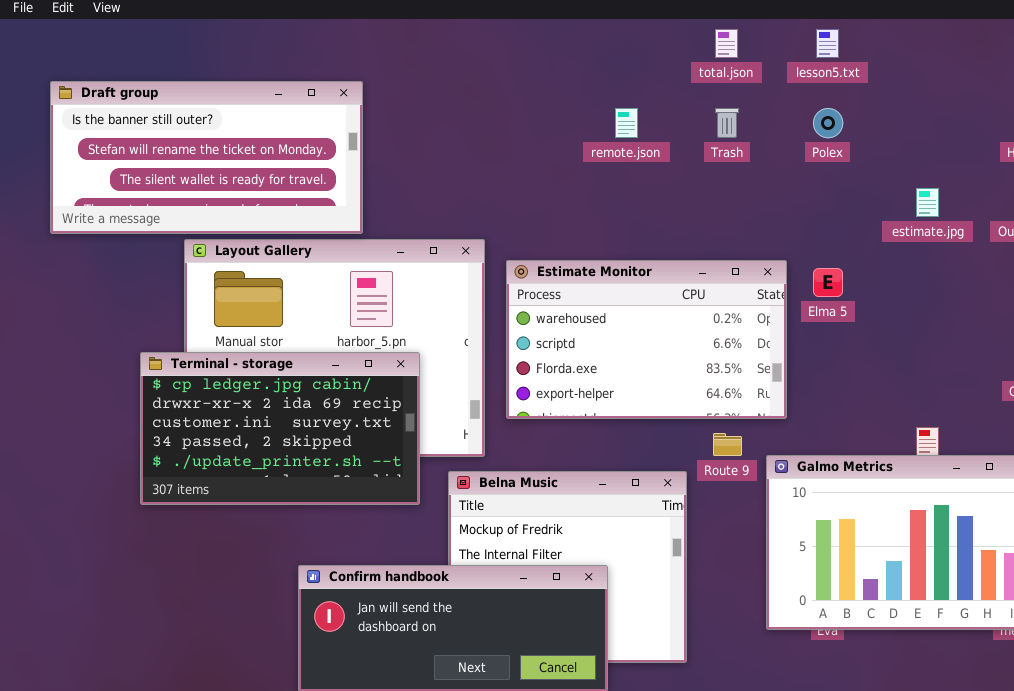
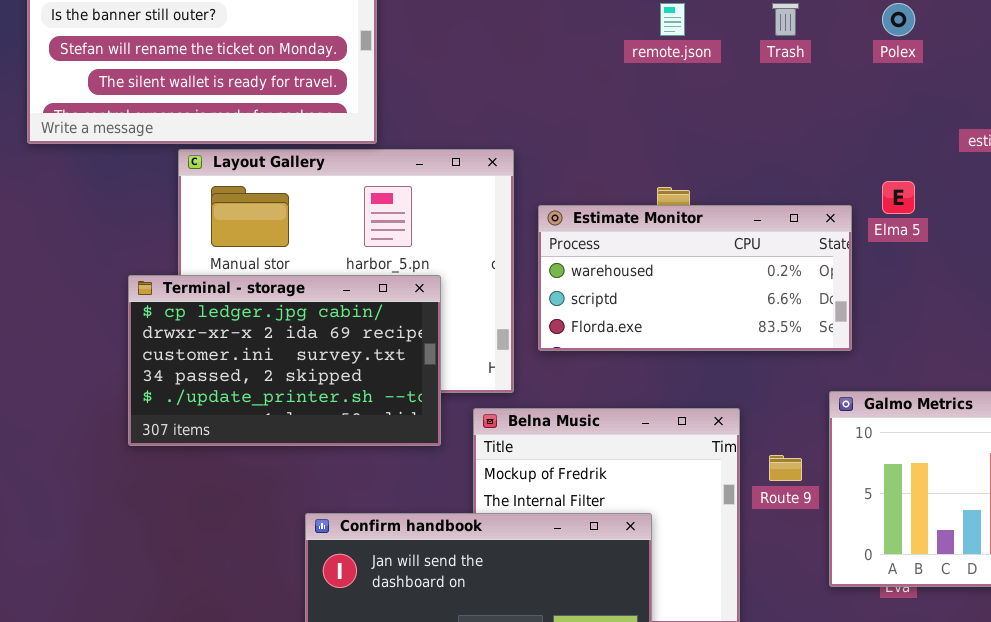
Estimate Monitor: [506,260,787,419] -> [538,205,852,351], resized
Route 9: [713,433,742,456] -> [769,455,802,481], moved

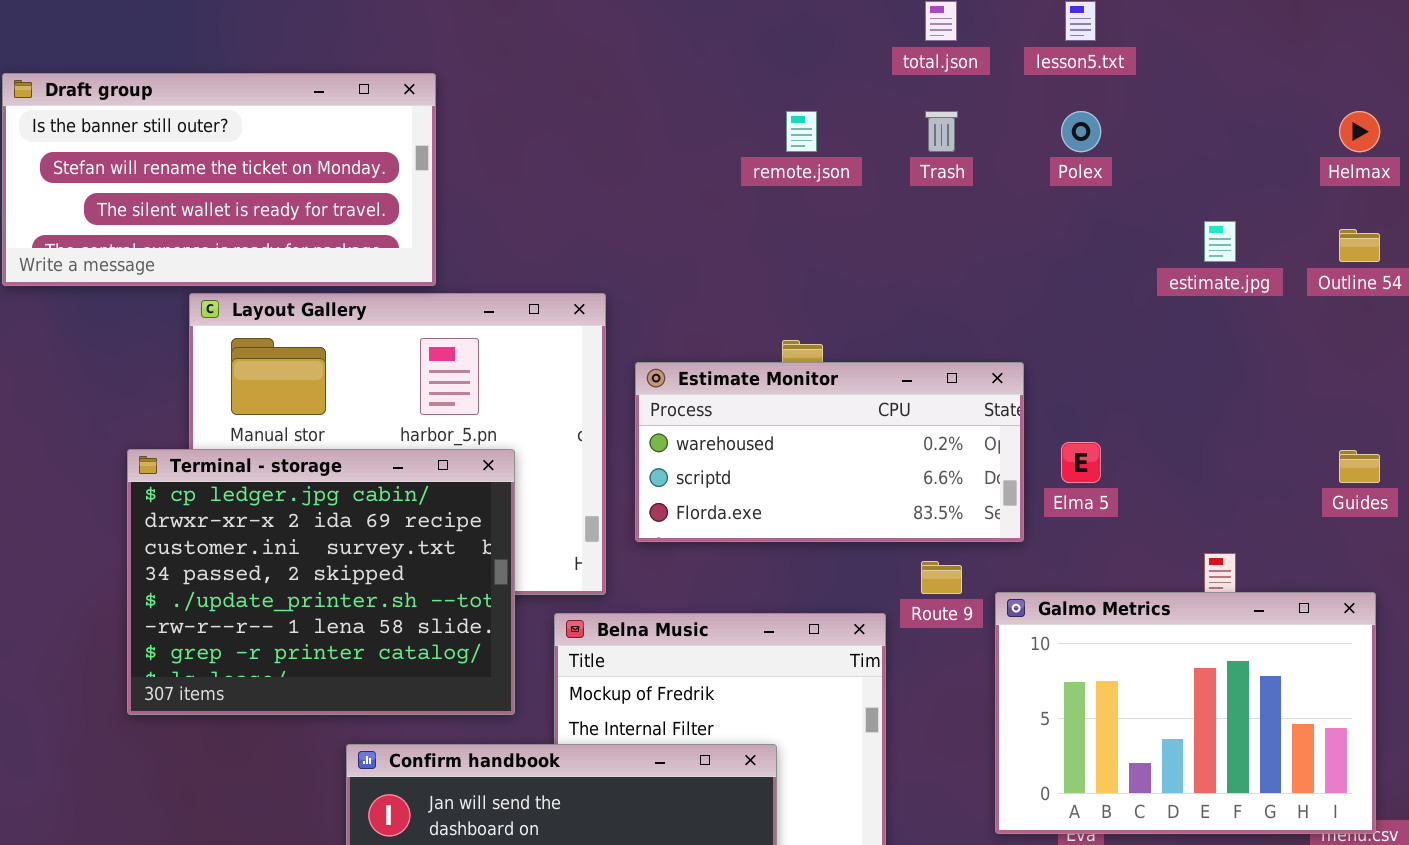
Elma 5: [882,181,915,214] -> [1061,442,1101,483], moved
Terminal - storage: [128,275,441,446] -> [127,449,515,715], resized
Route 9: [769,455,802,481] -> [921,561,962,594], moved

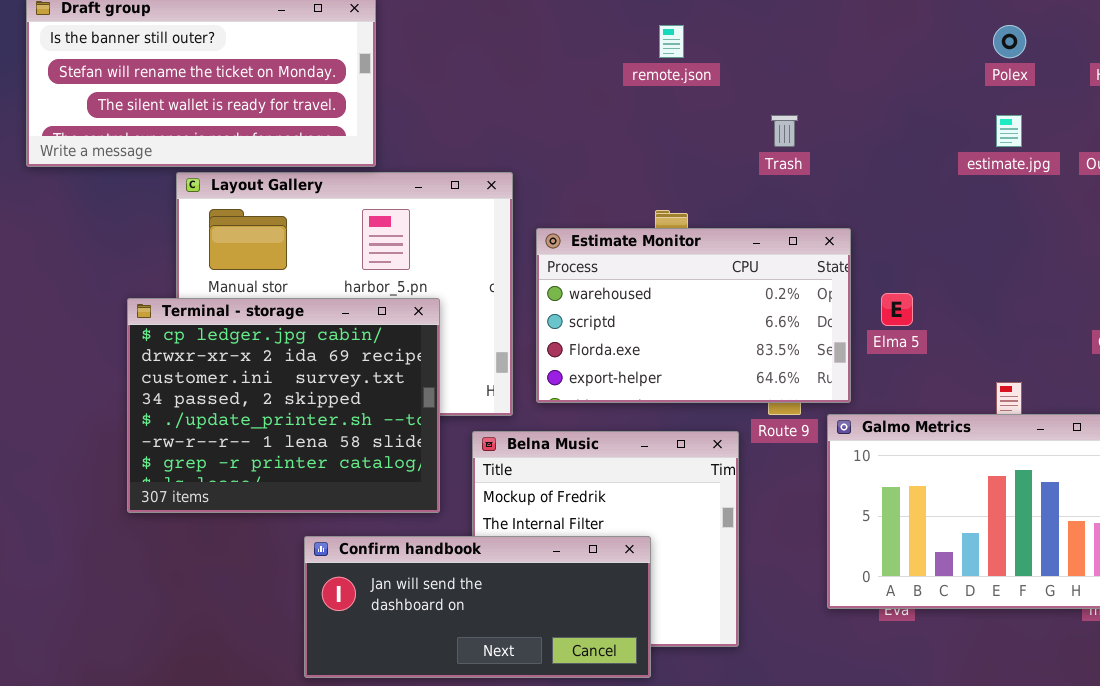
Trash: [925,111,958,152] -> [771,115,798,147], moved
Polex: [1061,111,1101,152] -> [993,25,1026,58], moved
Estimate Monitor: [635,362,1024,542] -> [536,228,851,403], resized

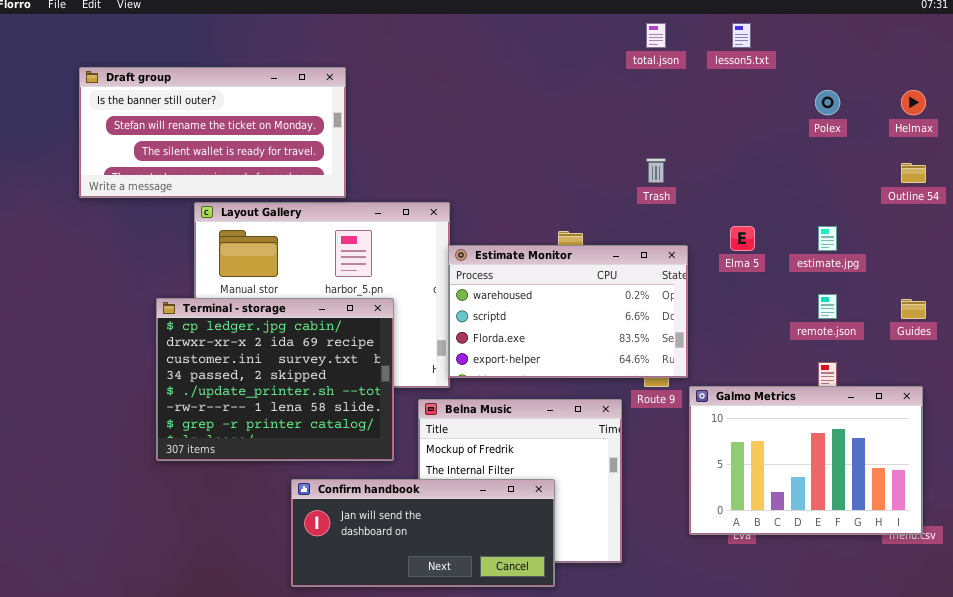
remote.json: [659,25,684,58] -> [818,294,837,319], moved
estimate.jpg: [996,115,1022,147] -> [818,226,837,251], moved
Estimate Monitor: [536,228,851,403] -> [448,245,688,378], moved
Elma 5: [881,293,913,326] -> [730,226,755,251], moved

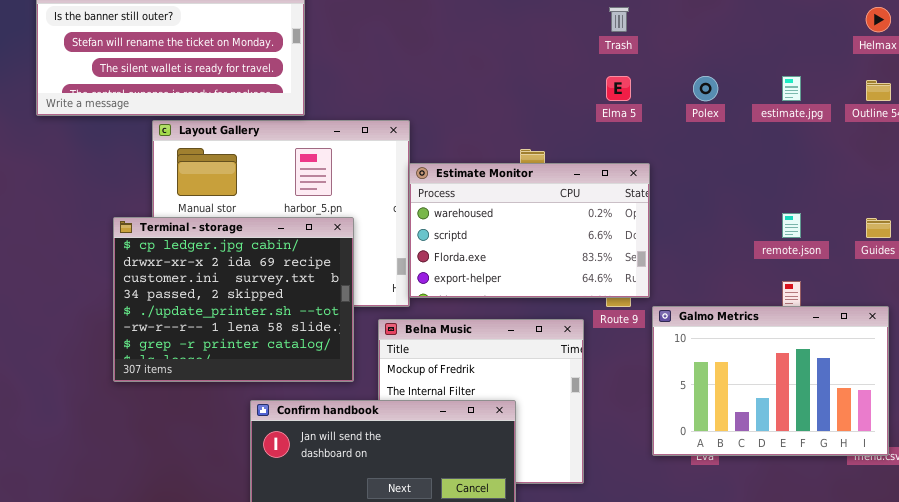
Polex: [815,90,840,115] -> [693,76,718,101], moved
Trash: [646,158,666,183] -> [609,7,629,32], moved
Elma 5: [730,226,755,251] -> [606,76,631,101], moved
estimate.jpg: [818,226,837,251] -> [782,76,801,101], moved

